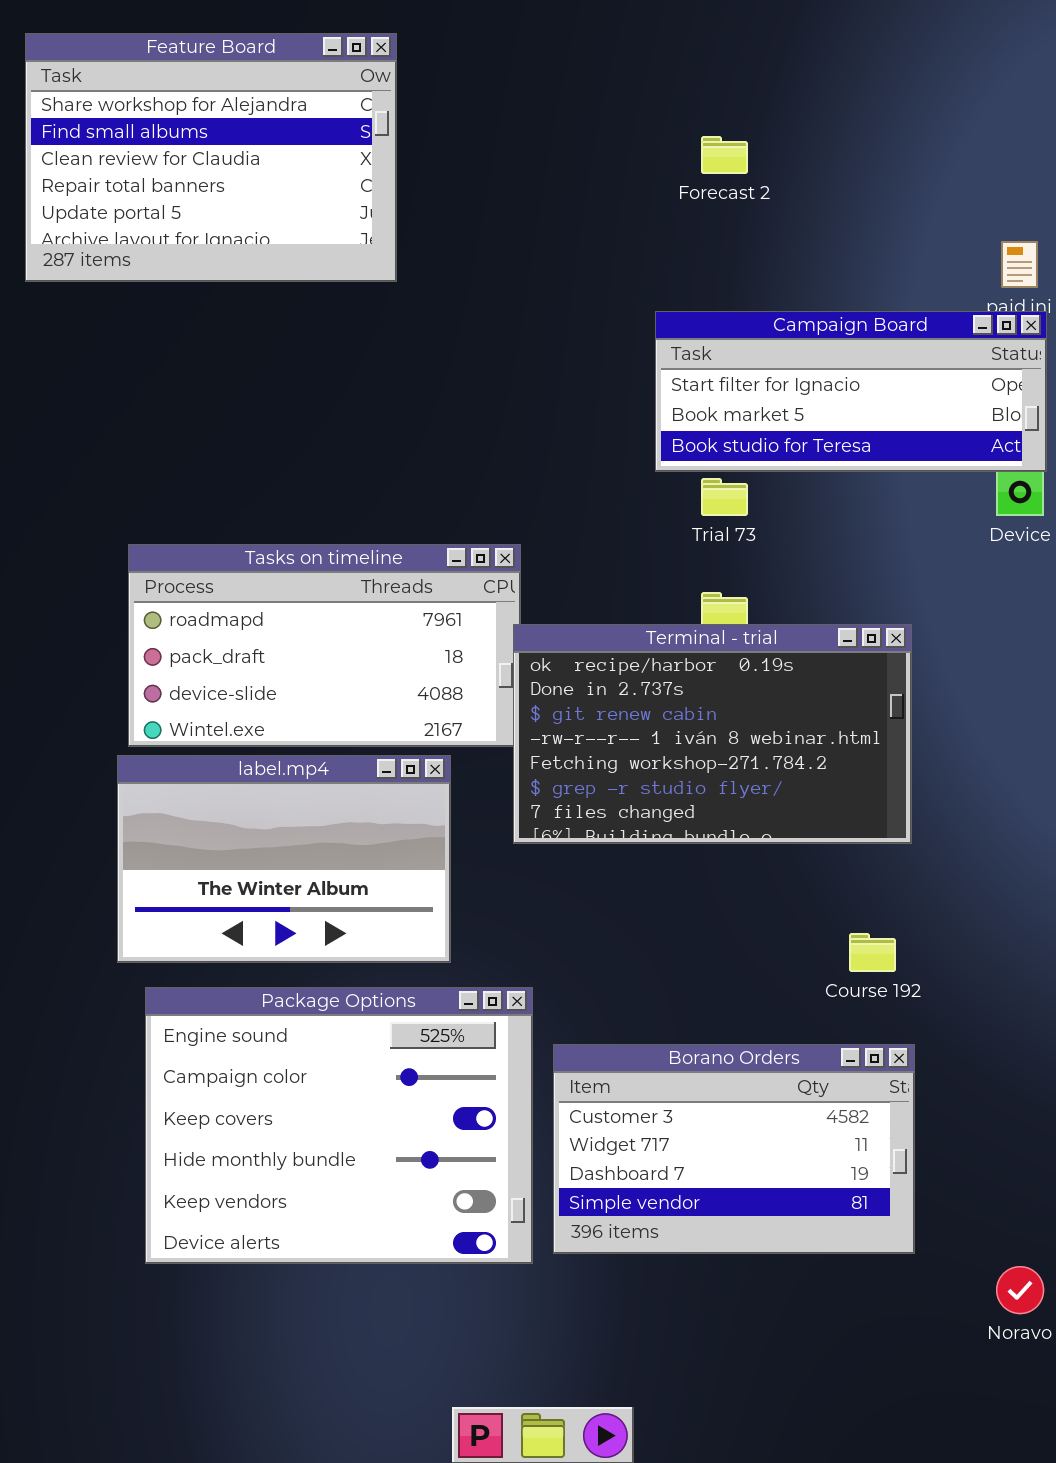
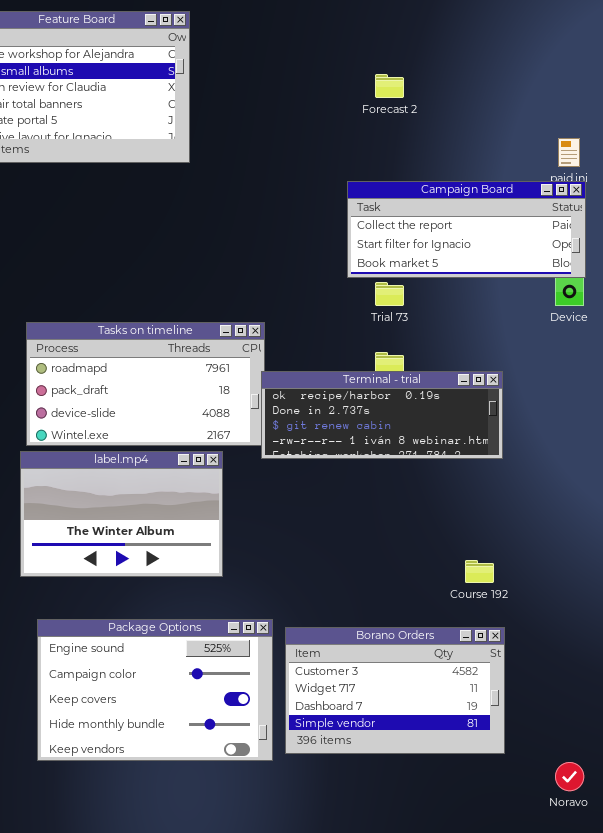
Campaign Board: [655,311,1047,472] -> [347,181,586,278], scrolled up 1 row
Terminal - trial: [513,624,912,844] -> [261,371,503,459], resized
Package Options: [145,987,533,1264] -> [37,619,273,761], resized

